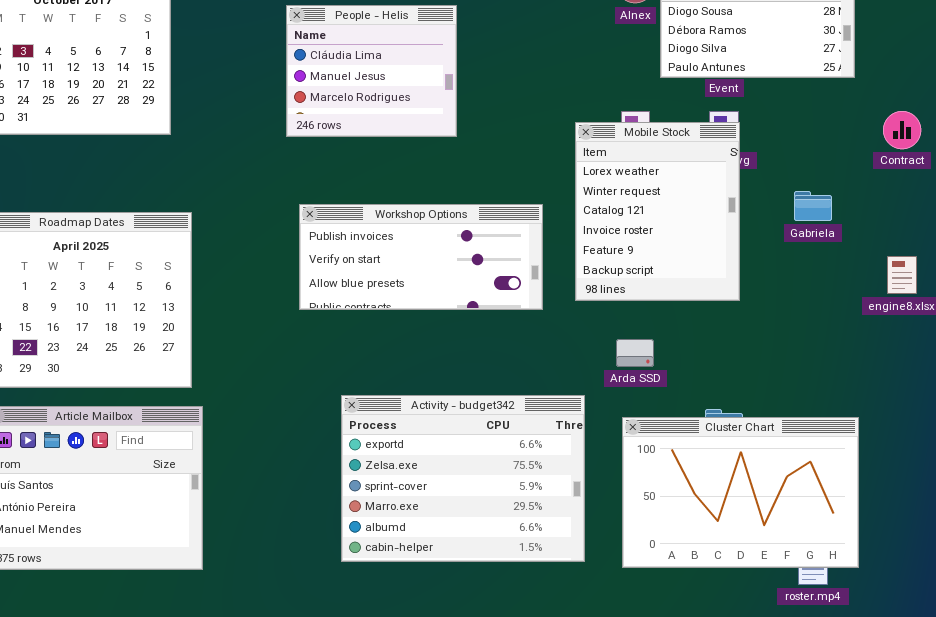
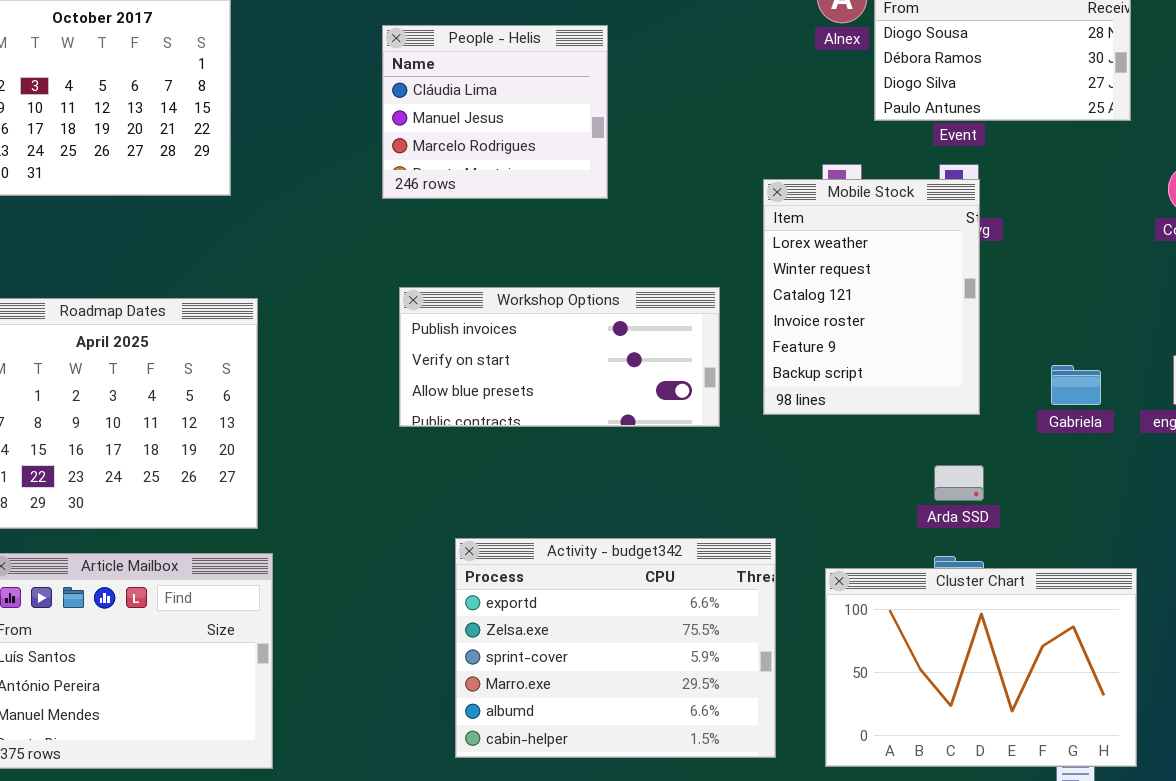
Gabriela: [794,191,832,221] -> [1051,365,1101,405], moved
Arda SSD: [616,339,654,367] -> [934,465,984,501], moved

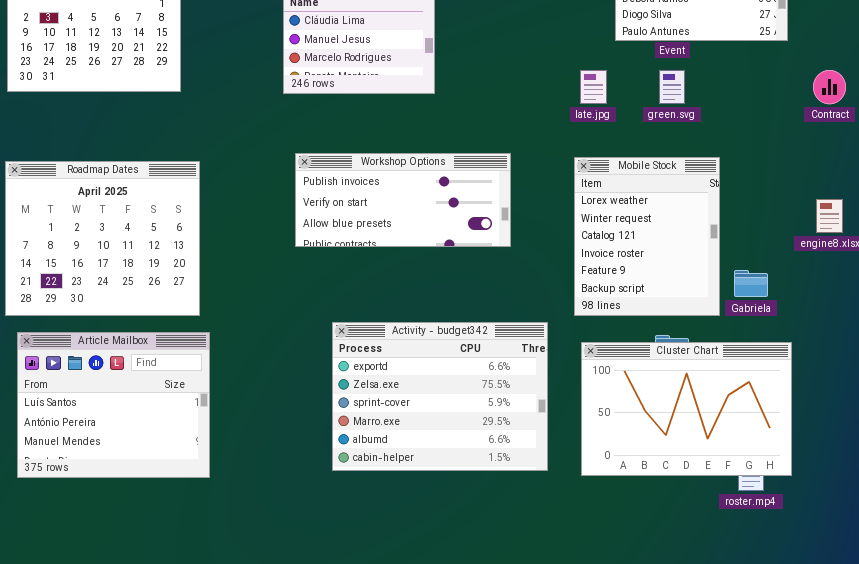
Mobile Stock: [763,179,980,415] -> [574,157,720,316], moved
Gabriela: [1051,365,1101,405] -> [734,270,768,297], moved

